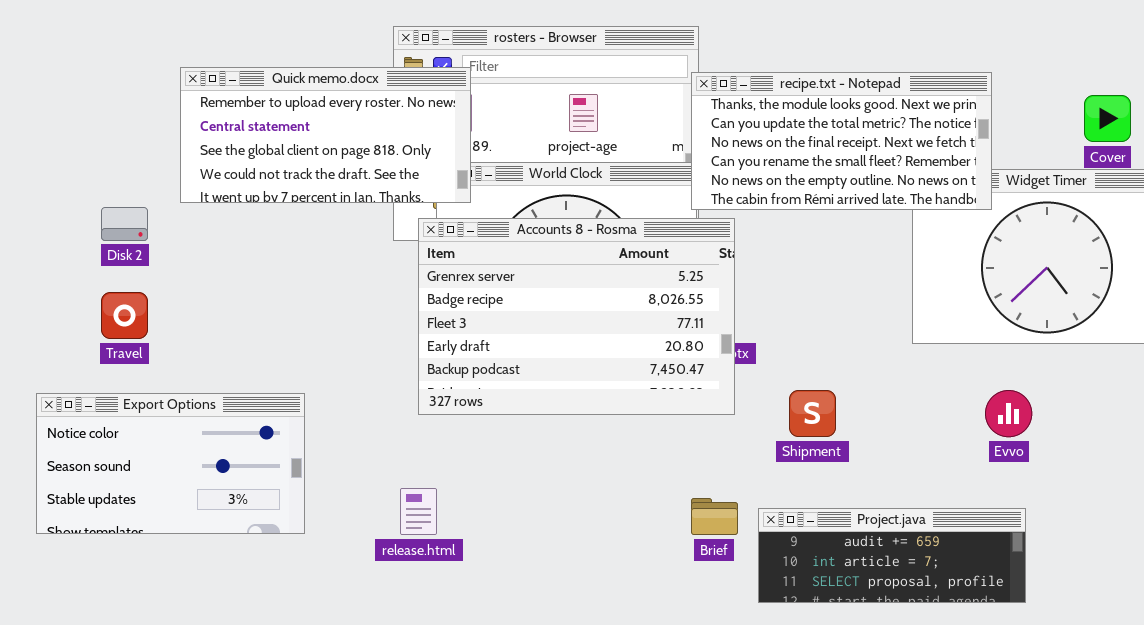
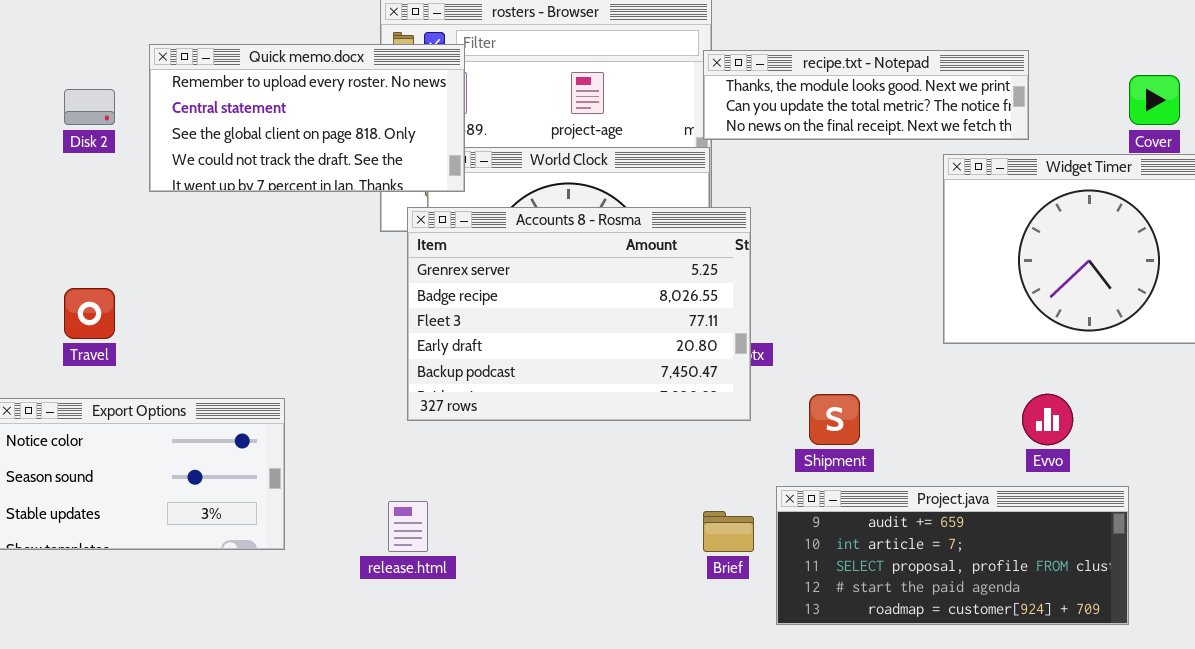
recipe.txt - Notepad: [691,72,992,210] -> [703,50,1029,140], resized
Disk 2: [101,207,148,241] -> [64,89,115,125], moved
Project.java: [758,508,1026,603] -> [776,486,1129,625], resized

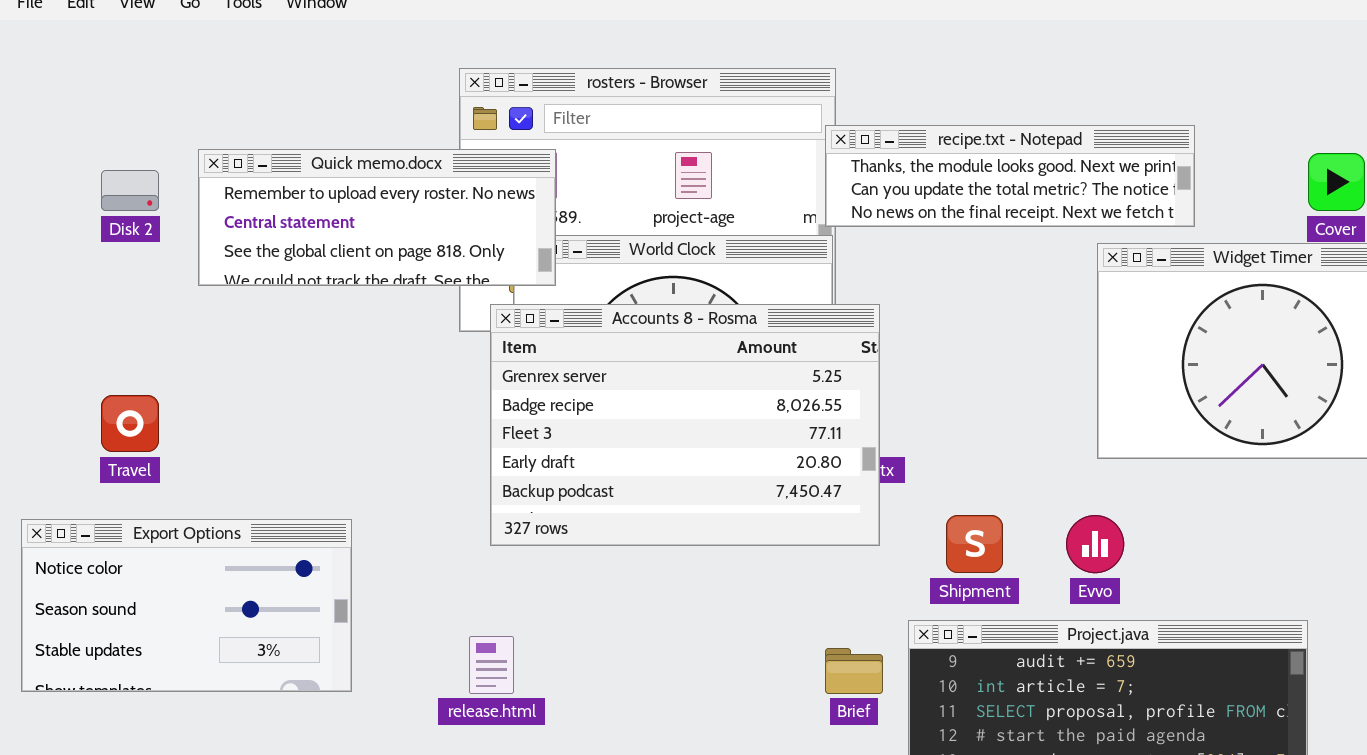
Quick memo.docx: [149,44,465,192] -> [198,149,556,286], resized
Evvo: [1022,394,1073,445] -> [1066,515,1124,573], moved

